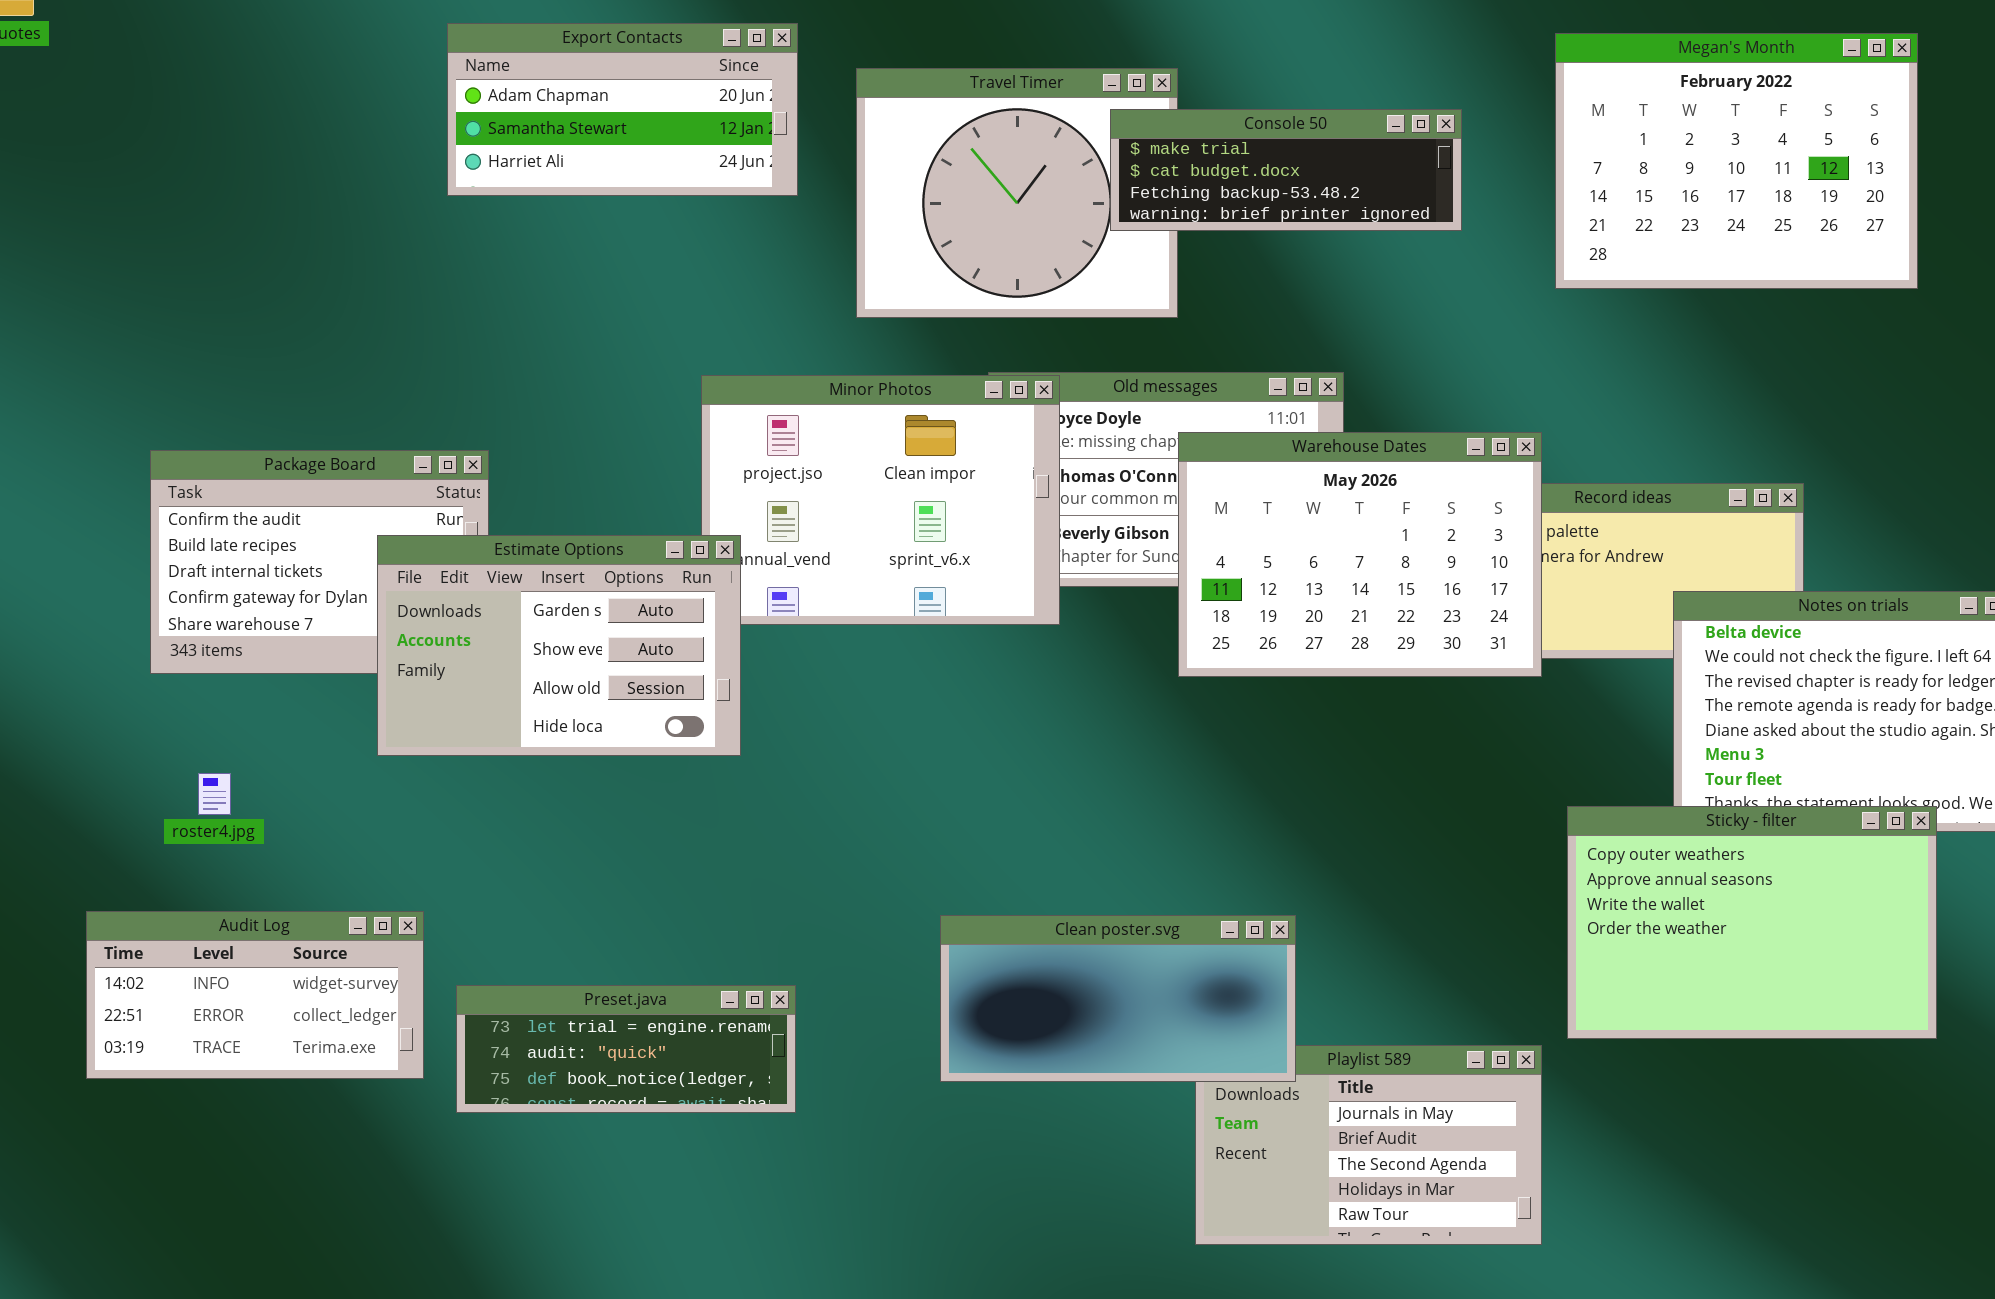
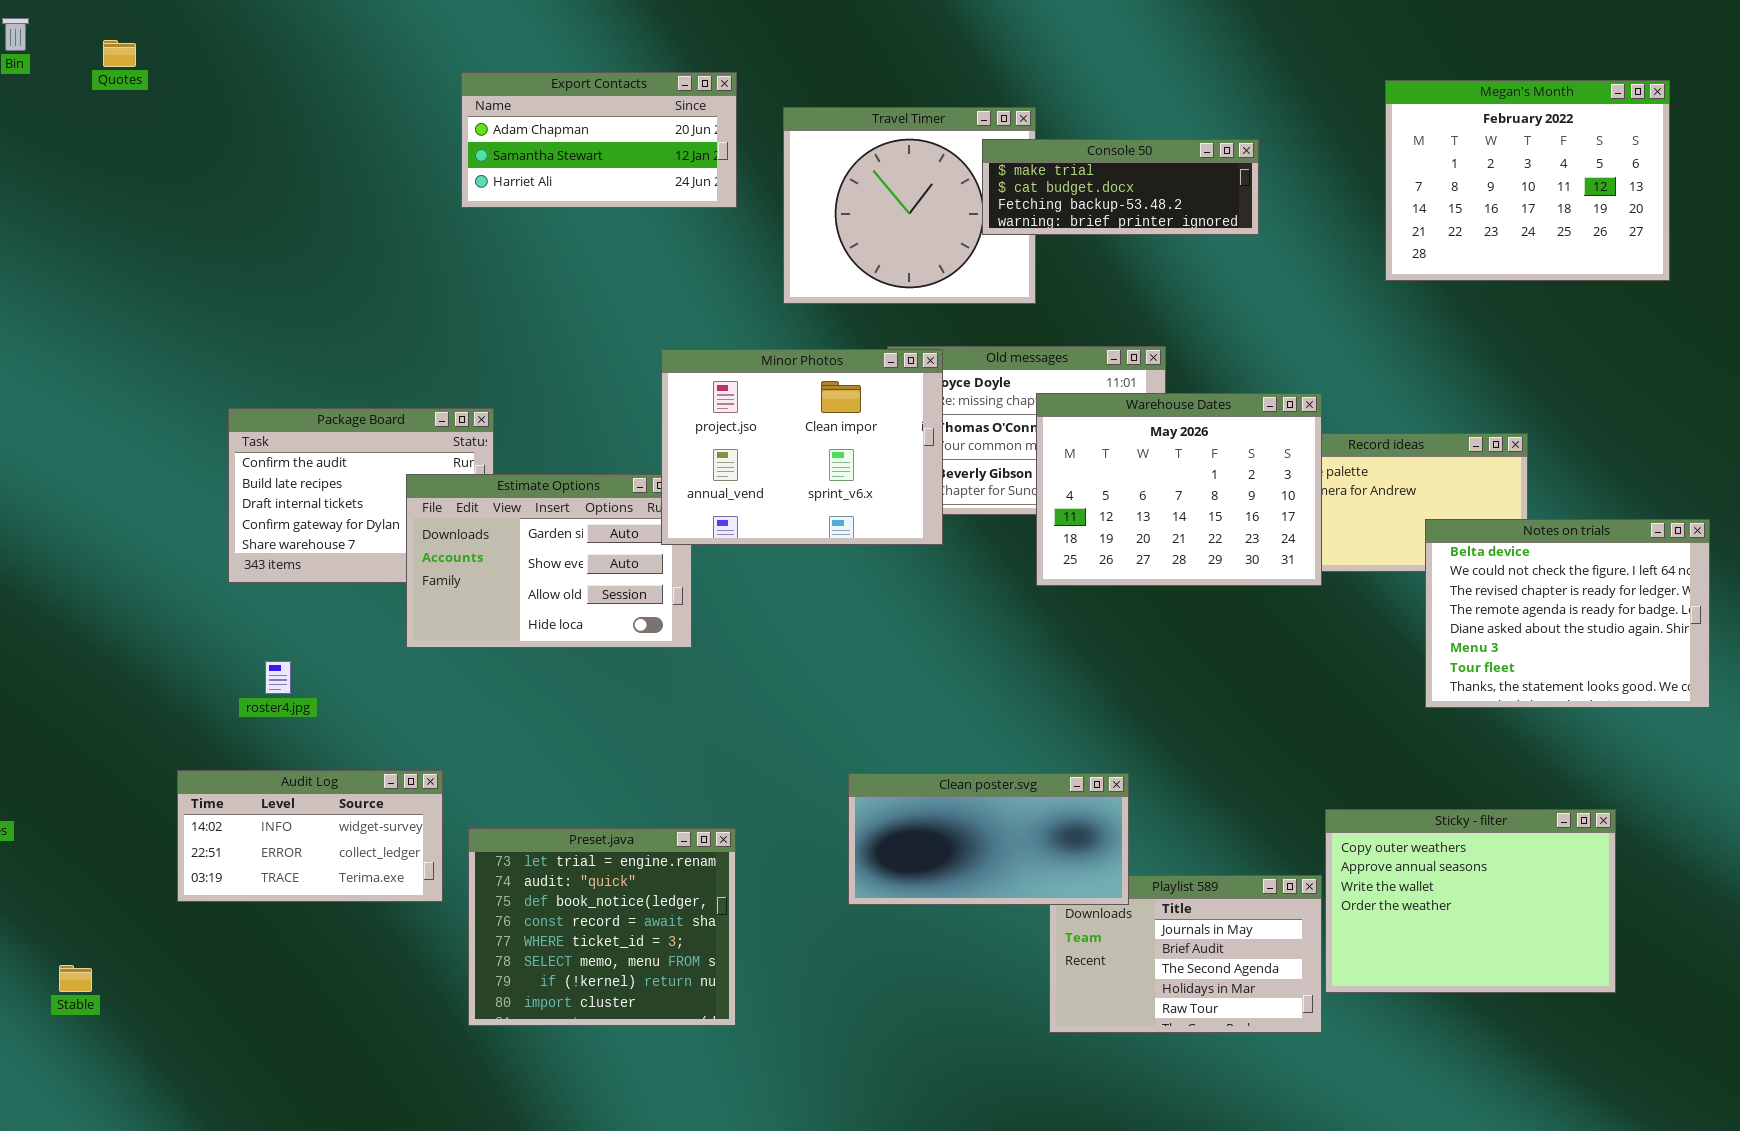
Megan's Month: [1555,33,1918,289] -> [1385,80,1670,281], moved
Minor Photos: [701,375,1060,625] -> [661,349,943,545], raised
Sticky - filter: [1567,806,1937,1039] -> [1325,809,1616,993], moved
Preset.java: [456,985,796,1113] -> [468,828,736,1026], resized

